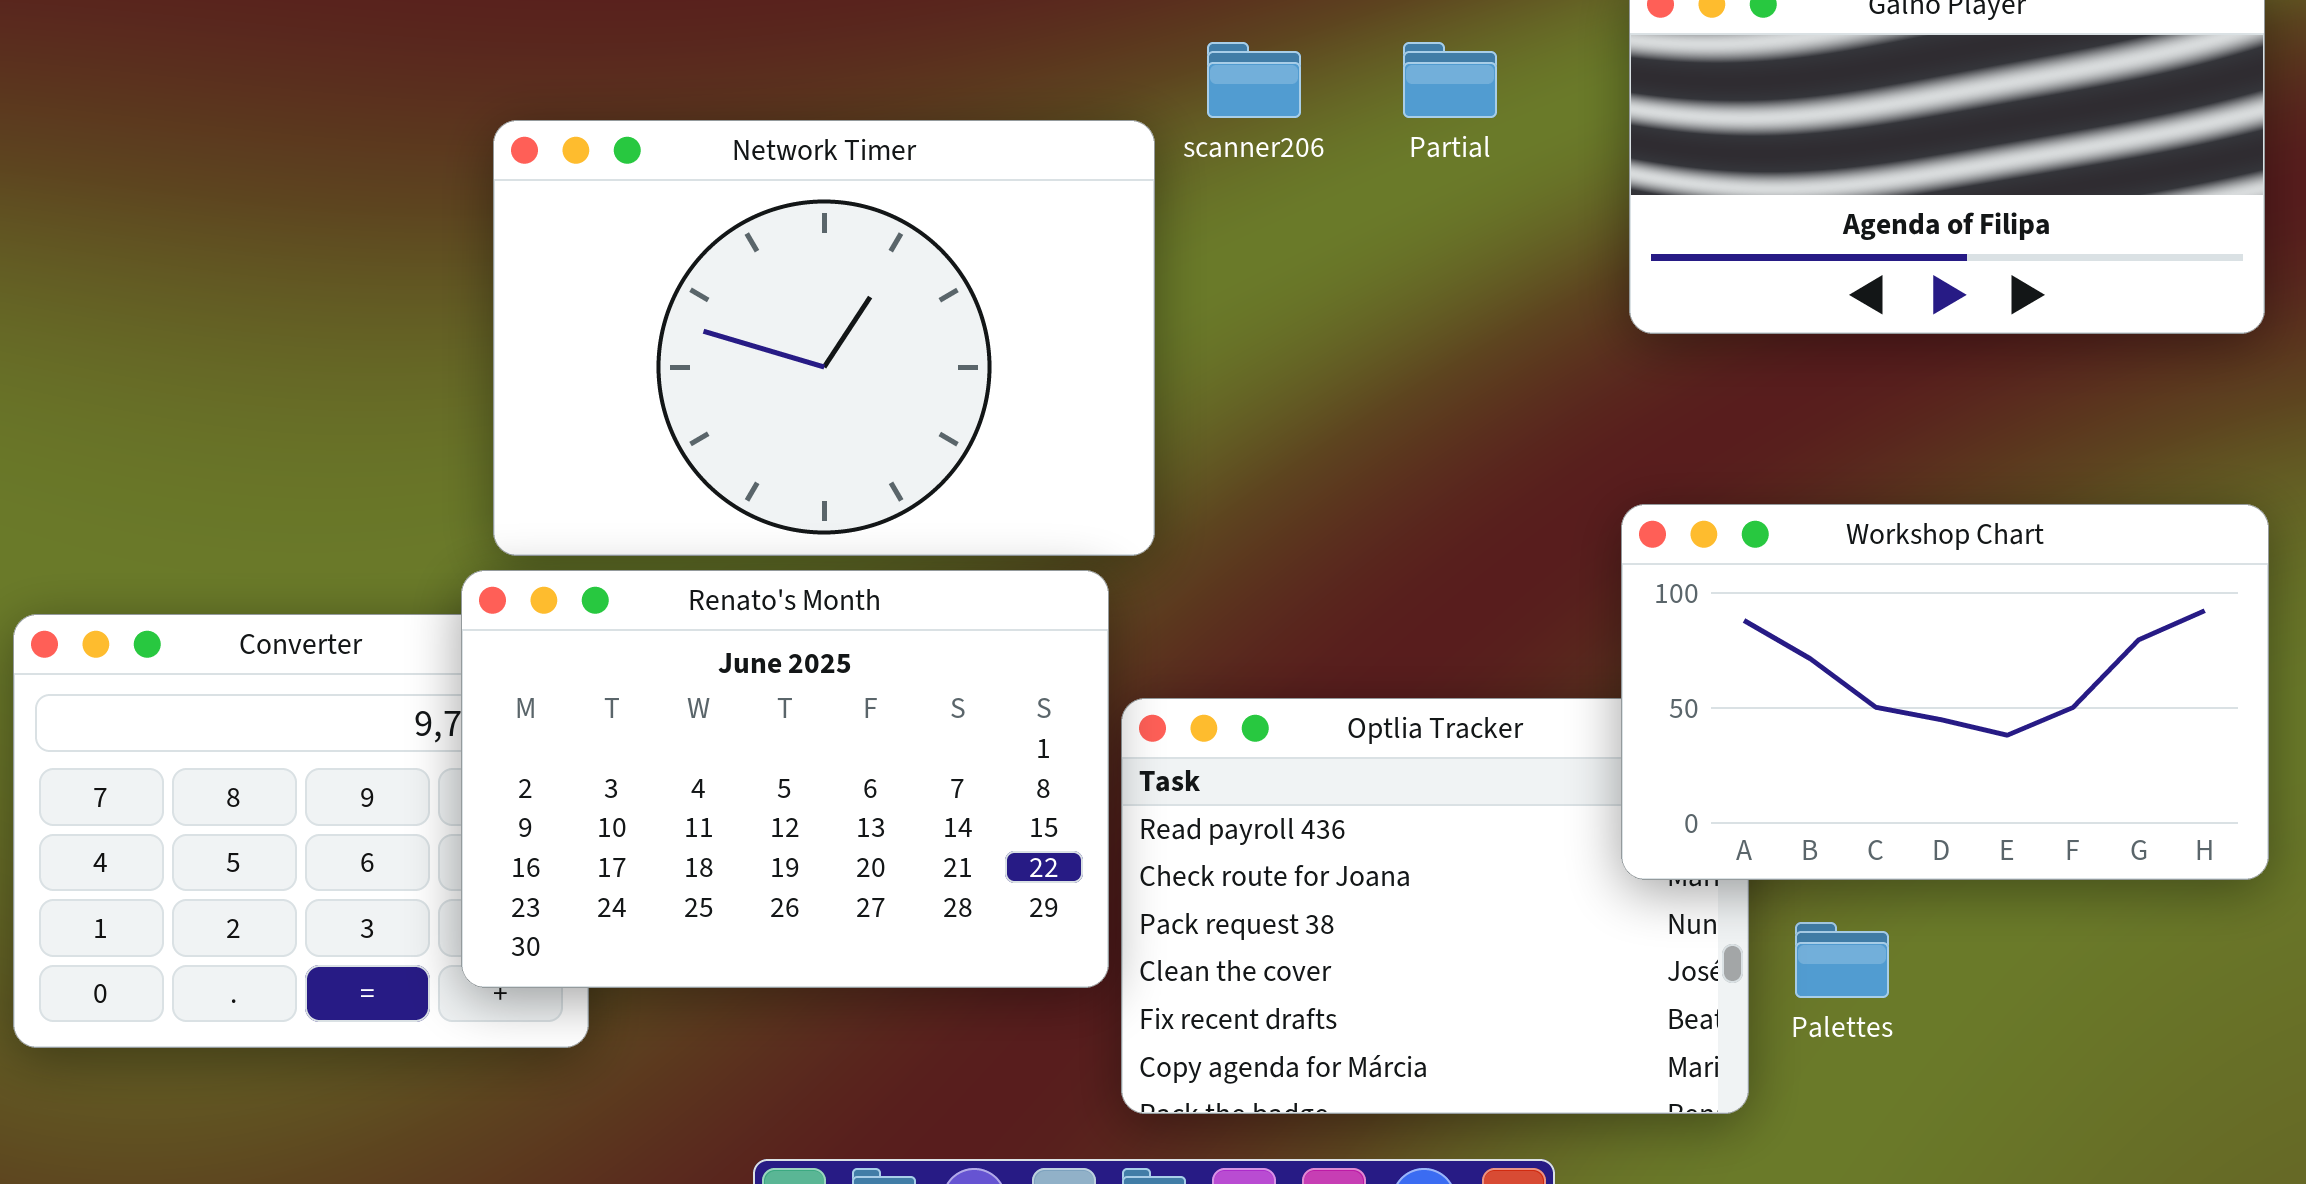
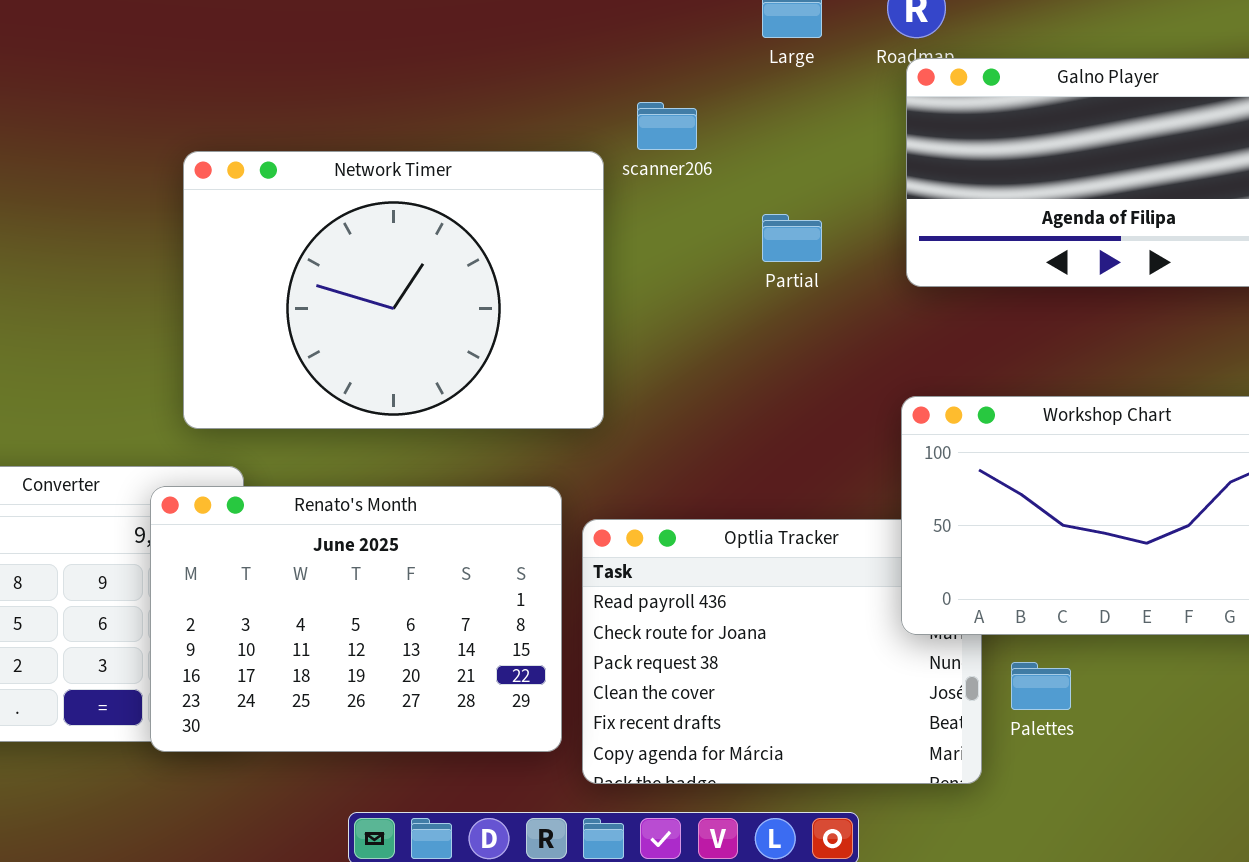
Partial: [1403,42,1497,118] -> [762,214,822,262], moved
Renato's Month: [461,570,1109,988] -> [150,486,562,752], moved

